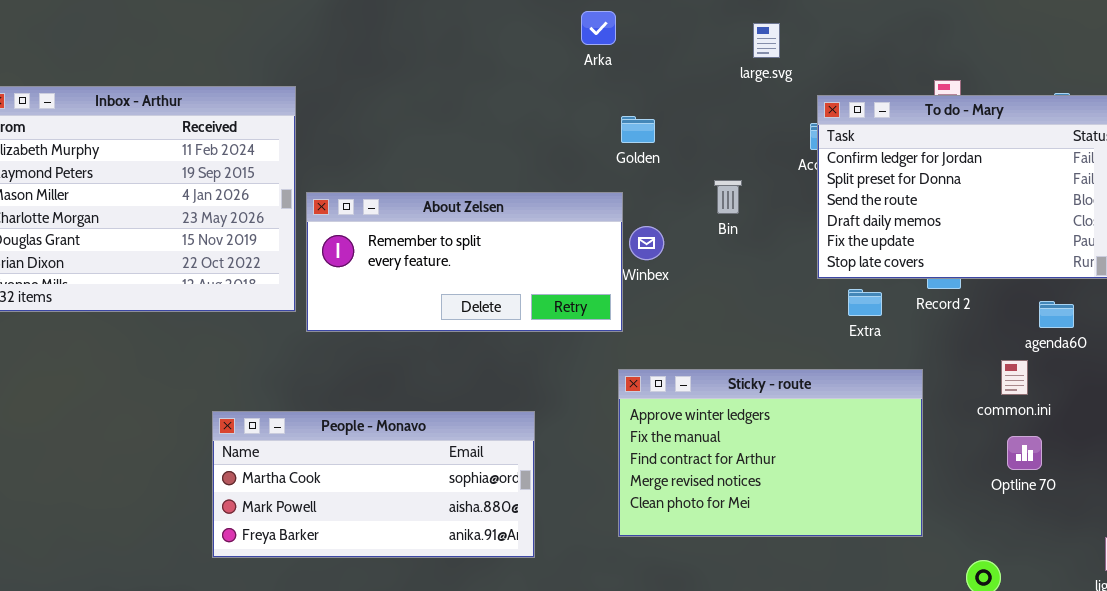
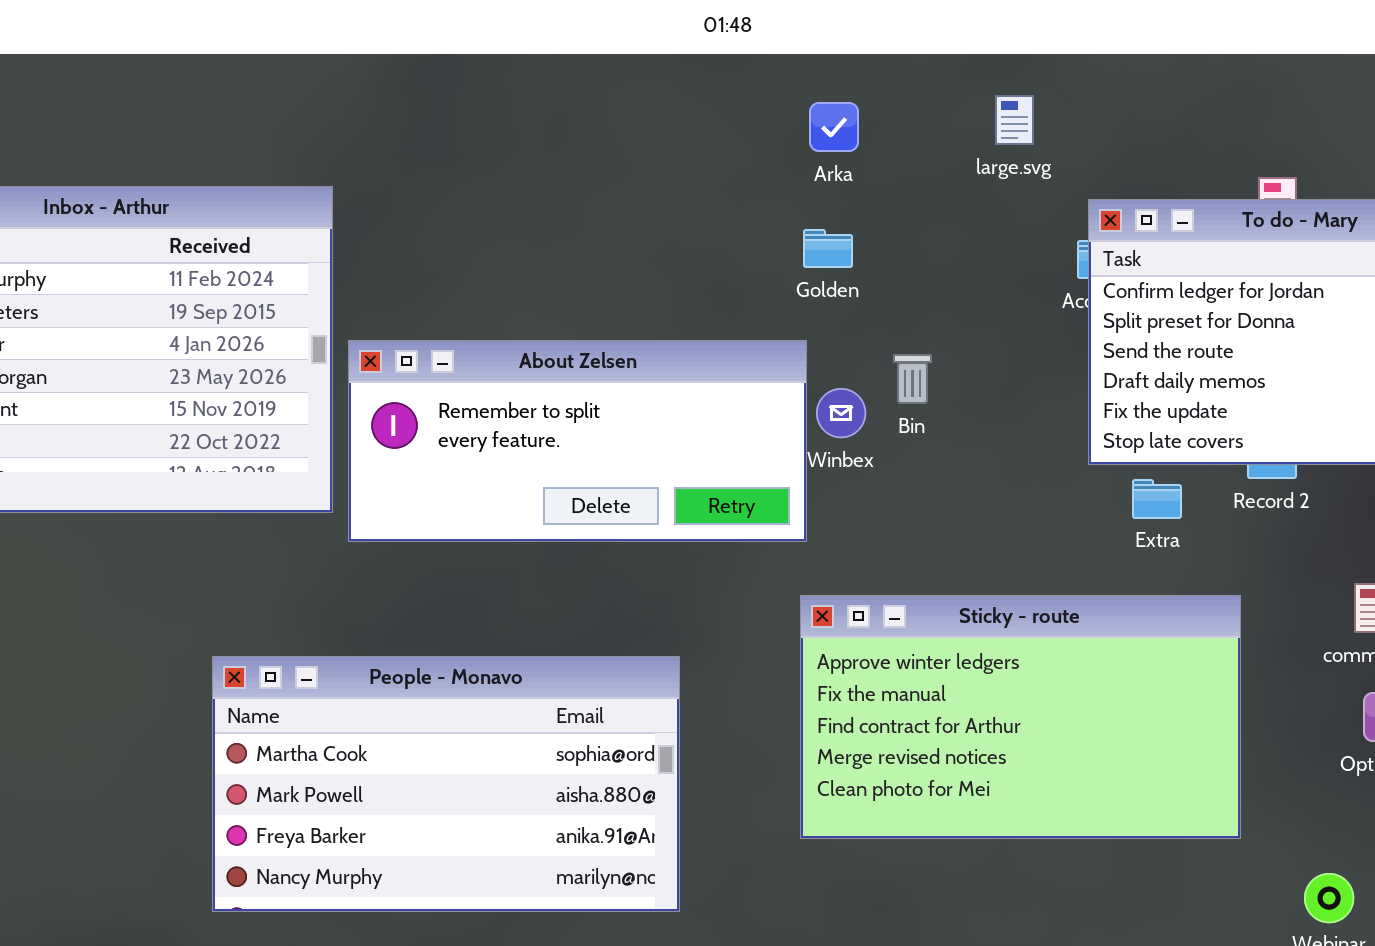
Arka: [581,11,616,45] -> [809,102,859,152], moved
Bin: [714,180,742,214] -> [893,354,932,404], moved
People - Monavo: [212,411,535,558] -> [212,656,680,912], resized

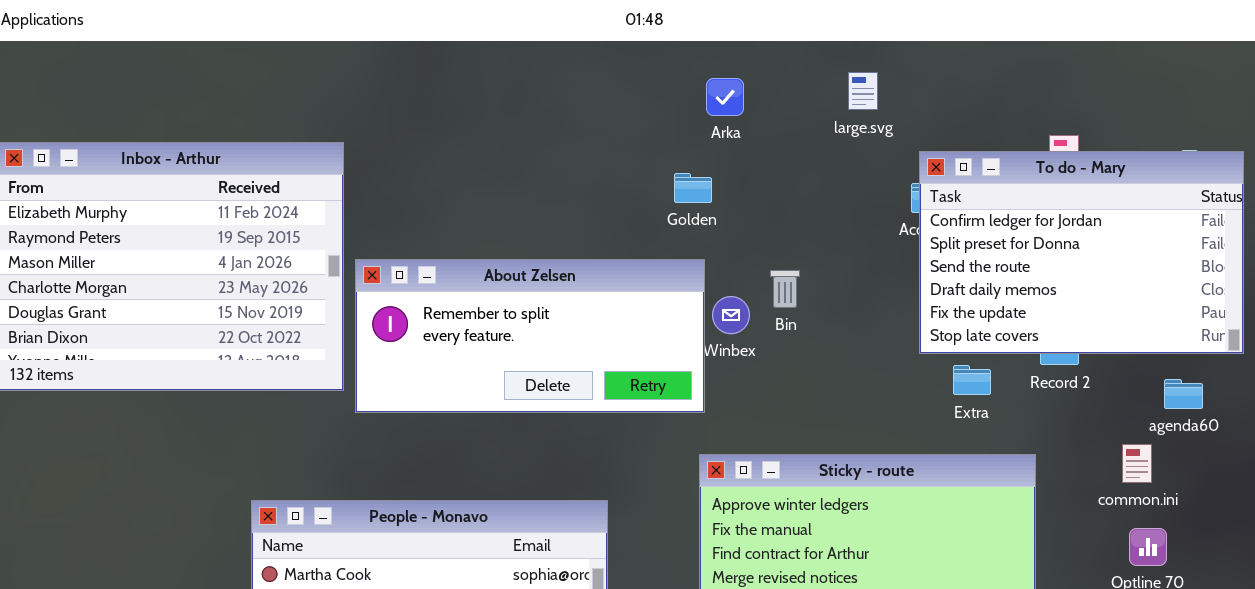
Golden: [803,229,853,268] -> [674,173,712,203], moved

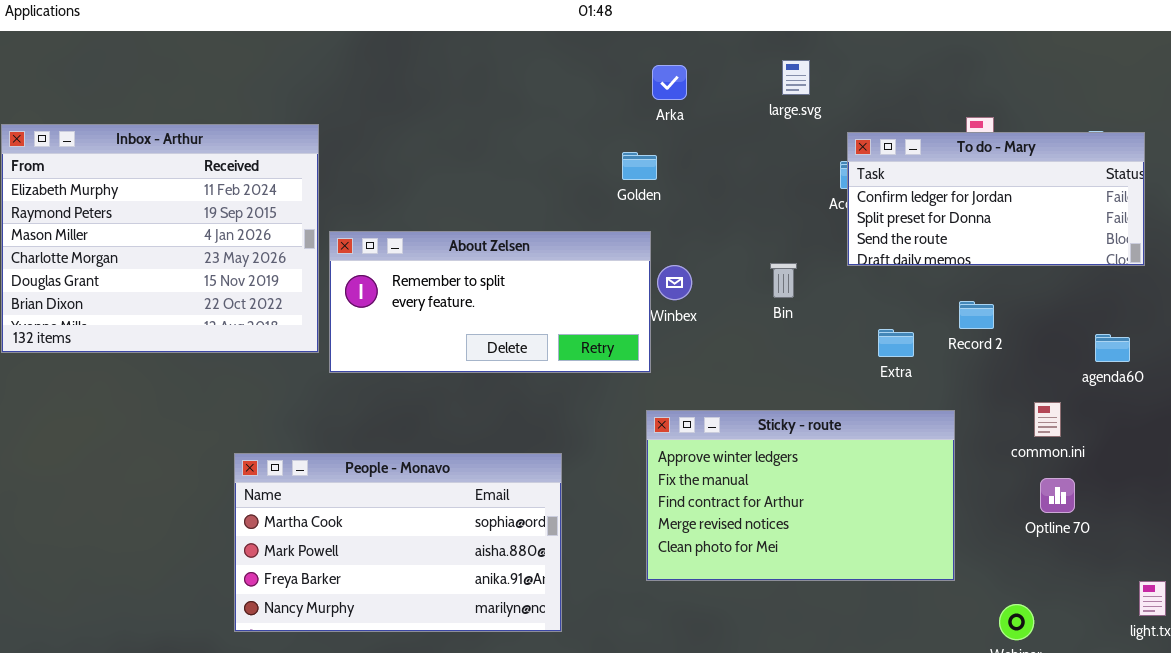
To do - Mary: [919,151,1244,354] -> [847,132,1145,266], resized
Bin: [770,270,800,308] -> [770,263,797,298], moved
agenda60: [1164,379,1203,409] -> [1095,334,1130,362], moved

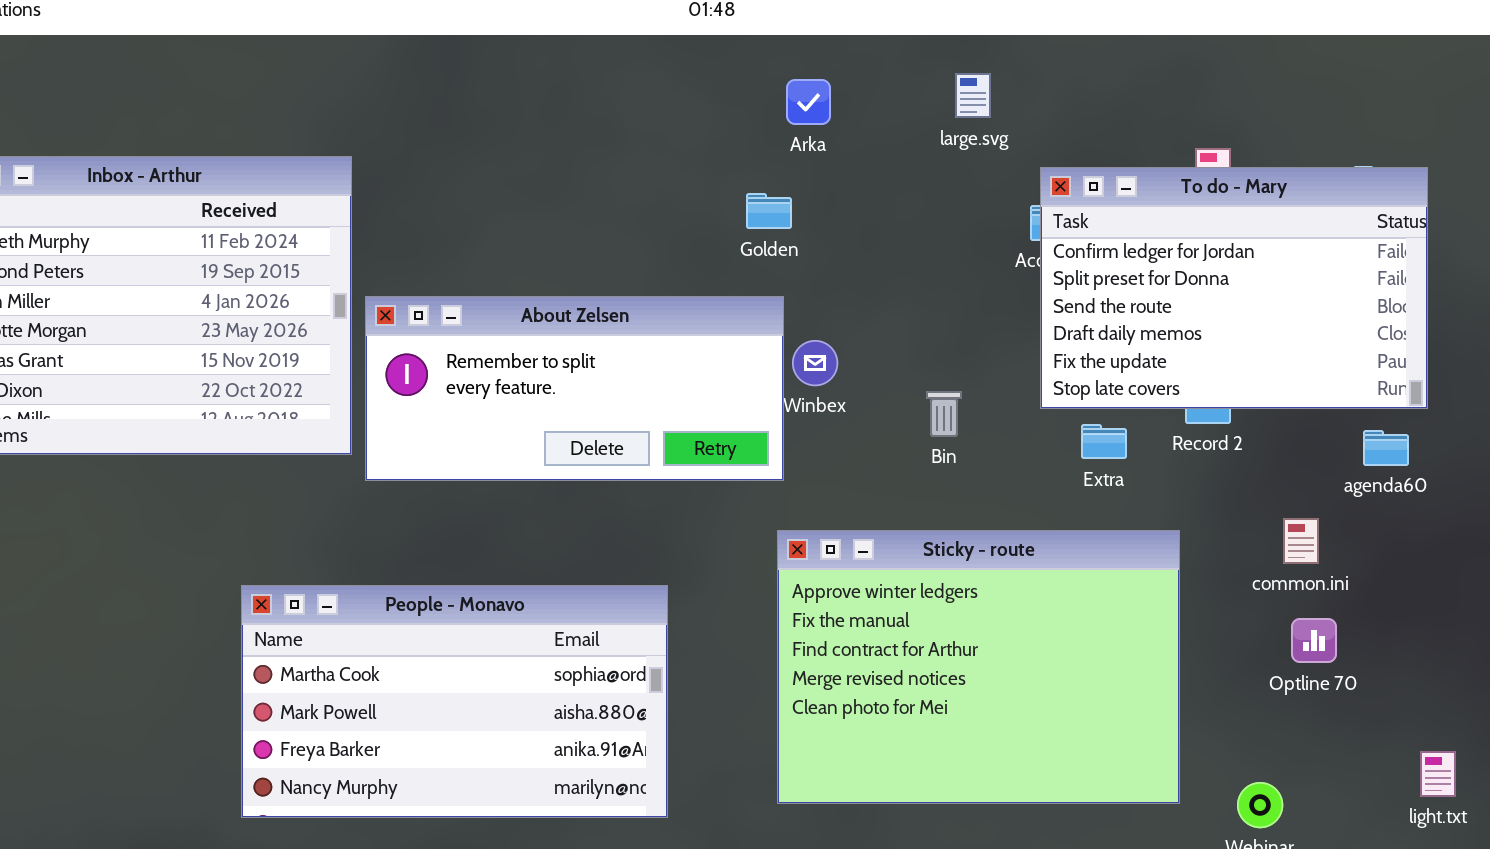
To do - Mary: [847,132,1145,266] -> [1040,167,1428,409], resized
Bin: [770,263,797,298] -> [926,391,962,437], moved
Sticky - route: [646,410,955,581] -> [777,530,1180,804], resized

